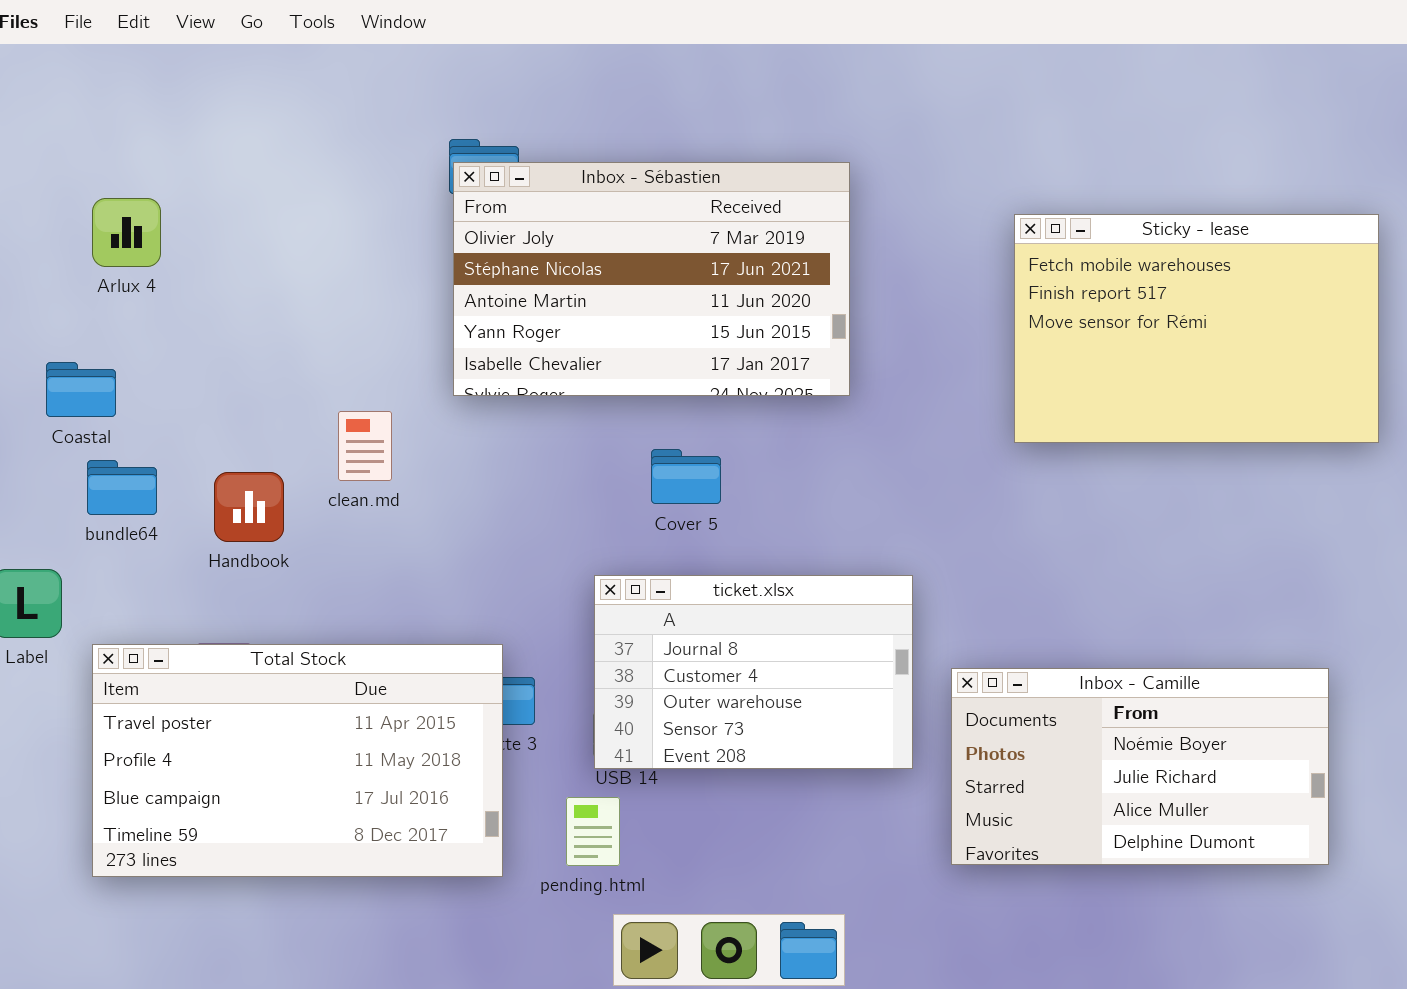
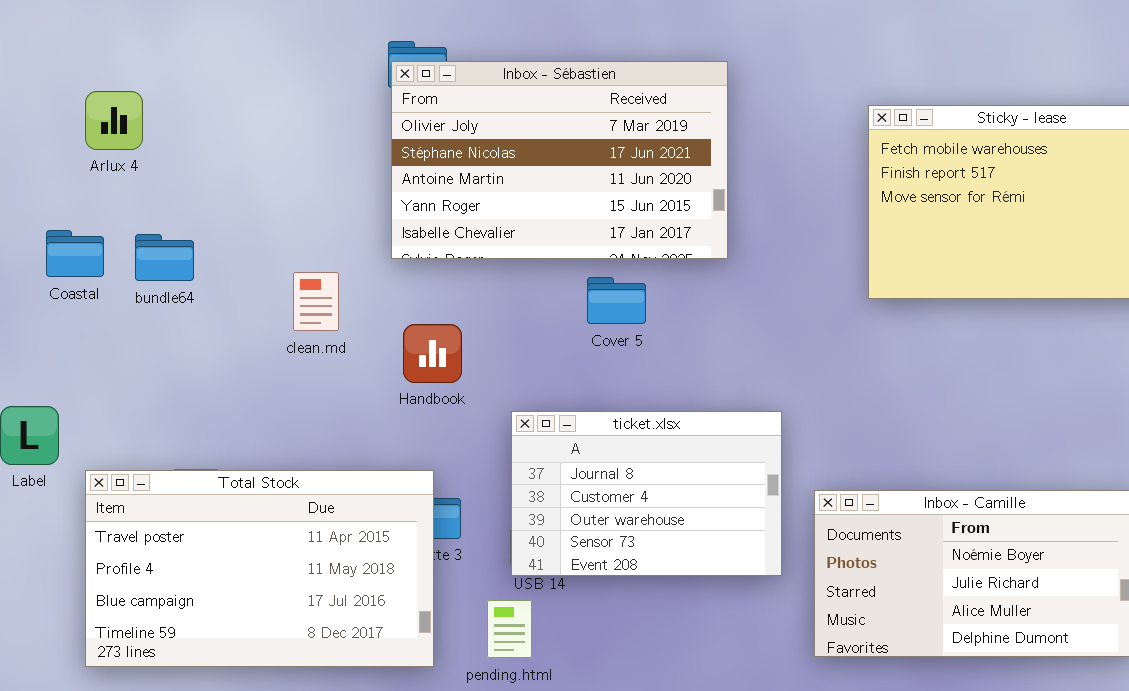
Cover 5: [651,449,721,504] -> [587,277,646,324], moved
bundle64: [87,460,157,515] -> [135,234,194,281], moved
Handbook: [214,472,284,542] -> [403,324,462,383], moved

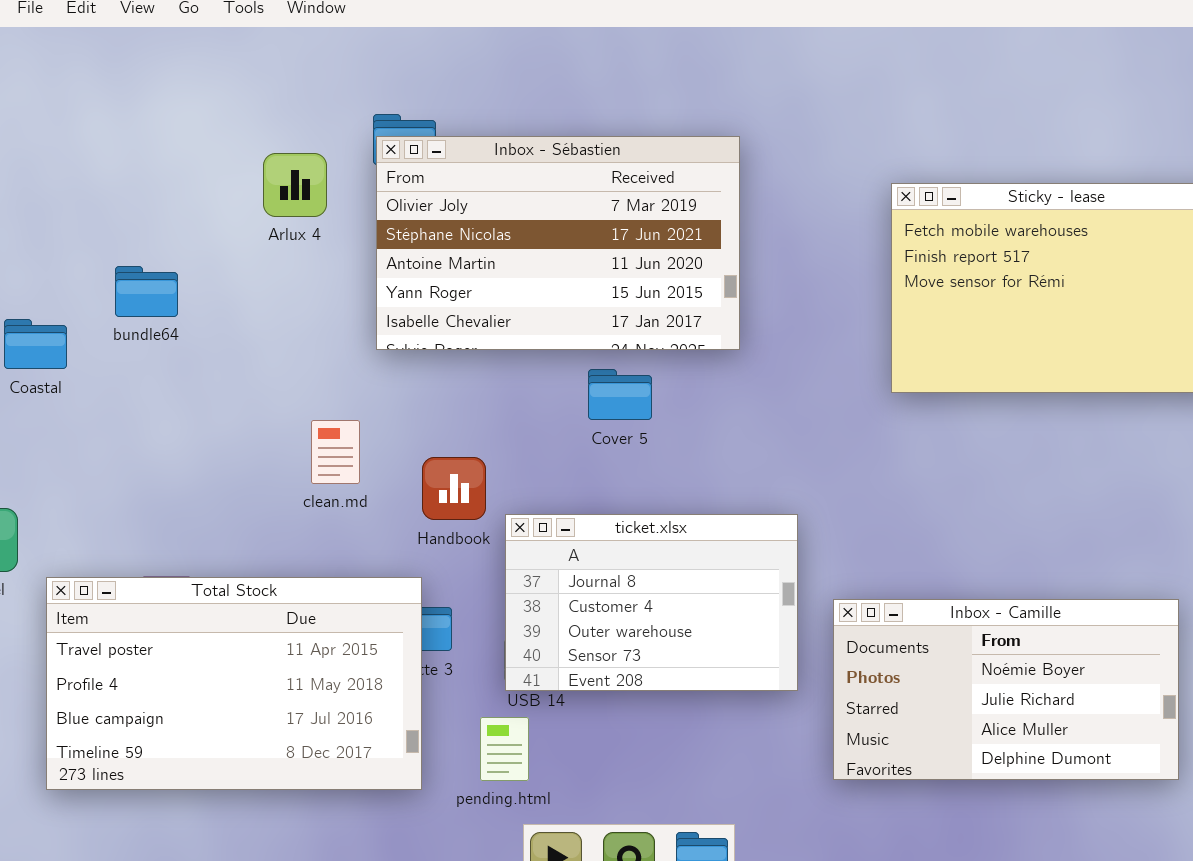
Arlux 4: [85,91,143,150] -> [263,153,327,217], moved
bundle64: [135,234,194,281] -> [115,266,178,317], moved
clean.md: [293,272,339,331] -> [311,420,360,484], moved
Handbook: [403,324,462,383] -> [422,457,486,520], moved

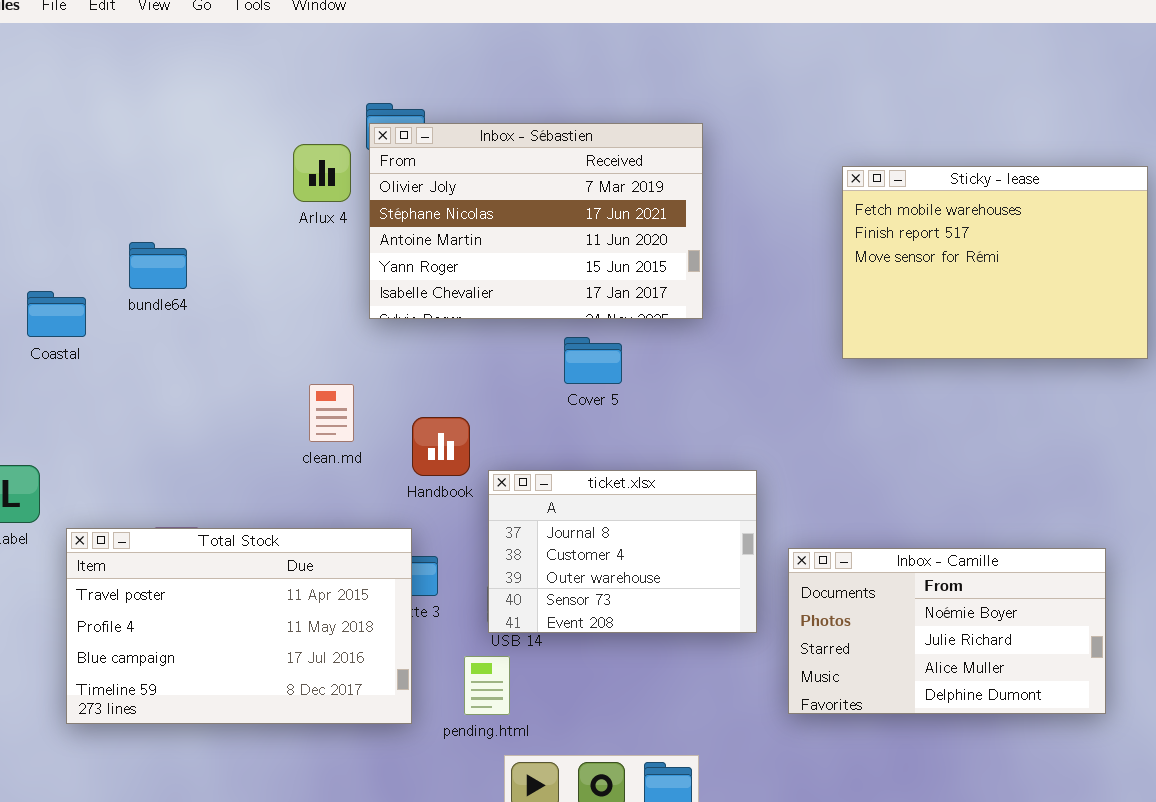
Arlux 4: [263,153,327,217] -> [293,144,351,202], moved

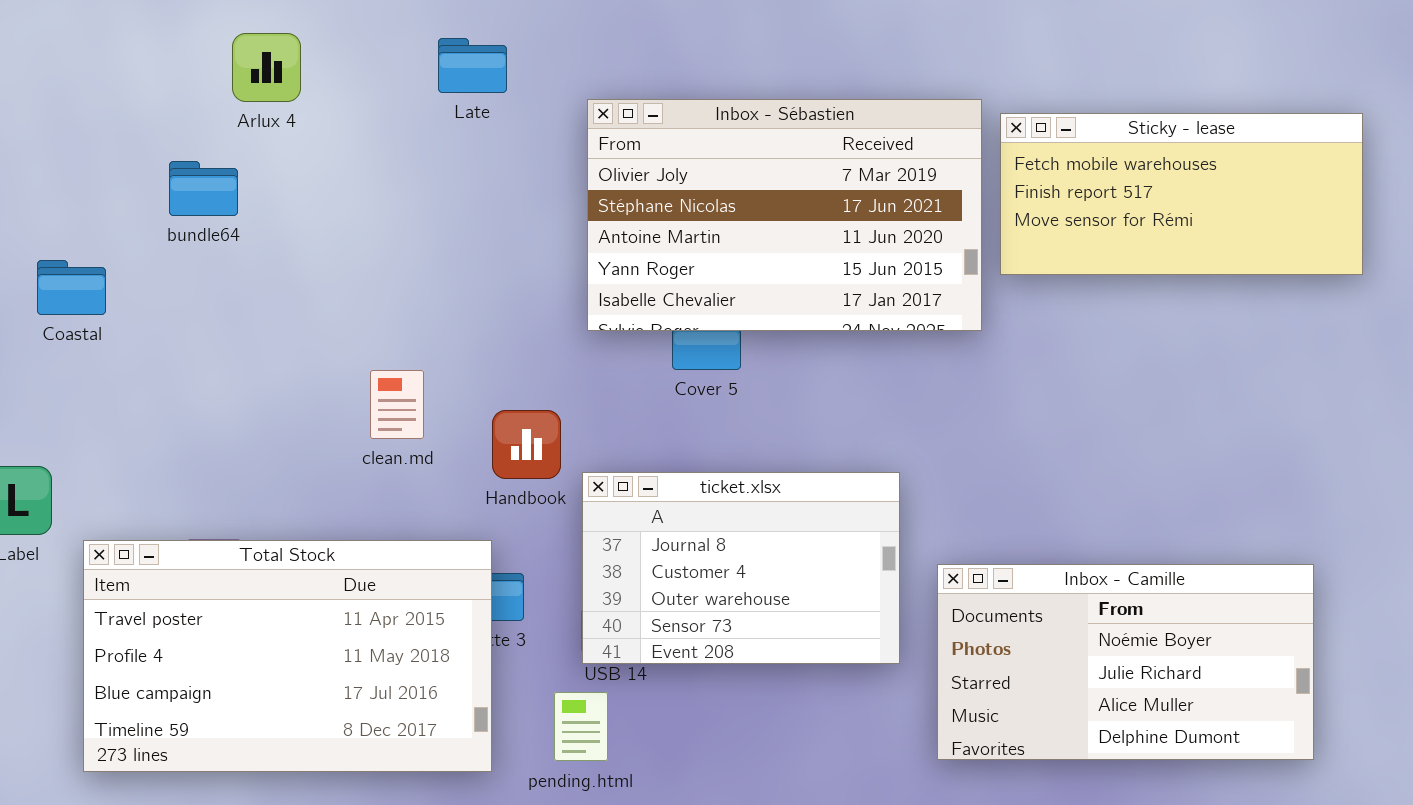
Inbox - Sébastien: [369,123,703,319] -> [587,99,982,331], moved
Arlux 4: [293,144,351,202] -> [232,33,301,102], moved
Sticky - lease: [842,166,1148,359] -> [1000,113,1363,275], resized
bundle64: [129,242,187,289] -> [169,161,238,216], moved

